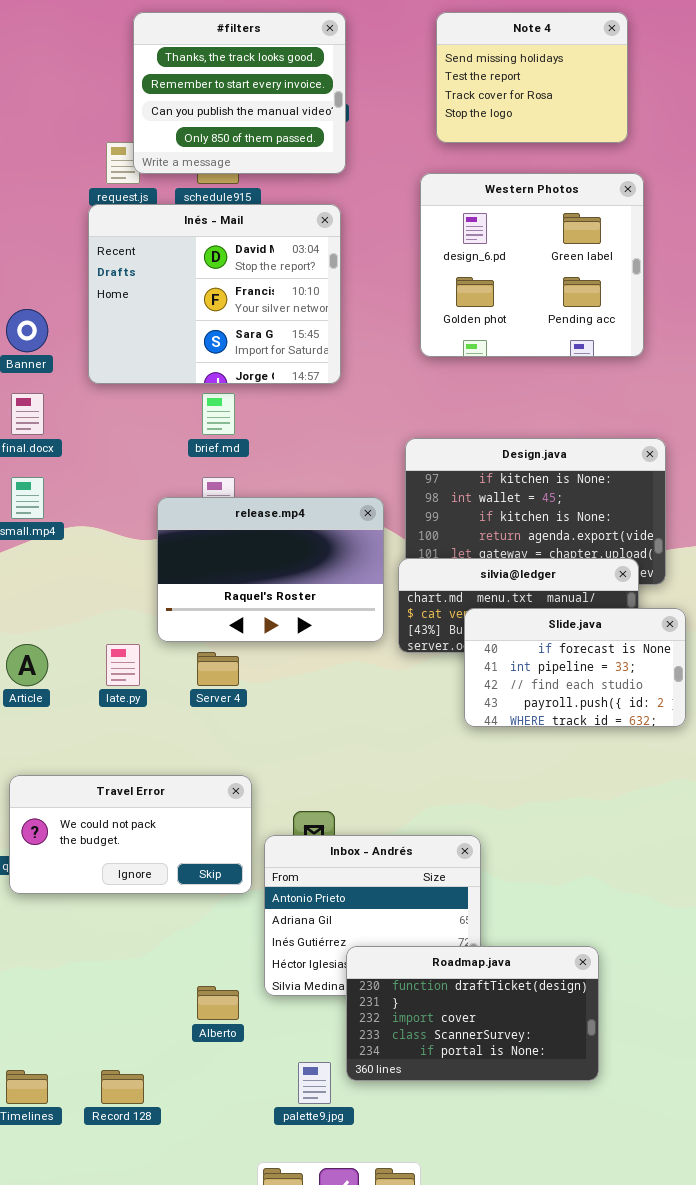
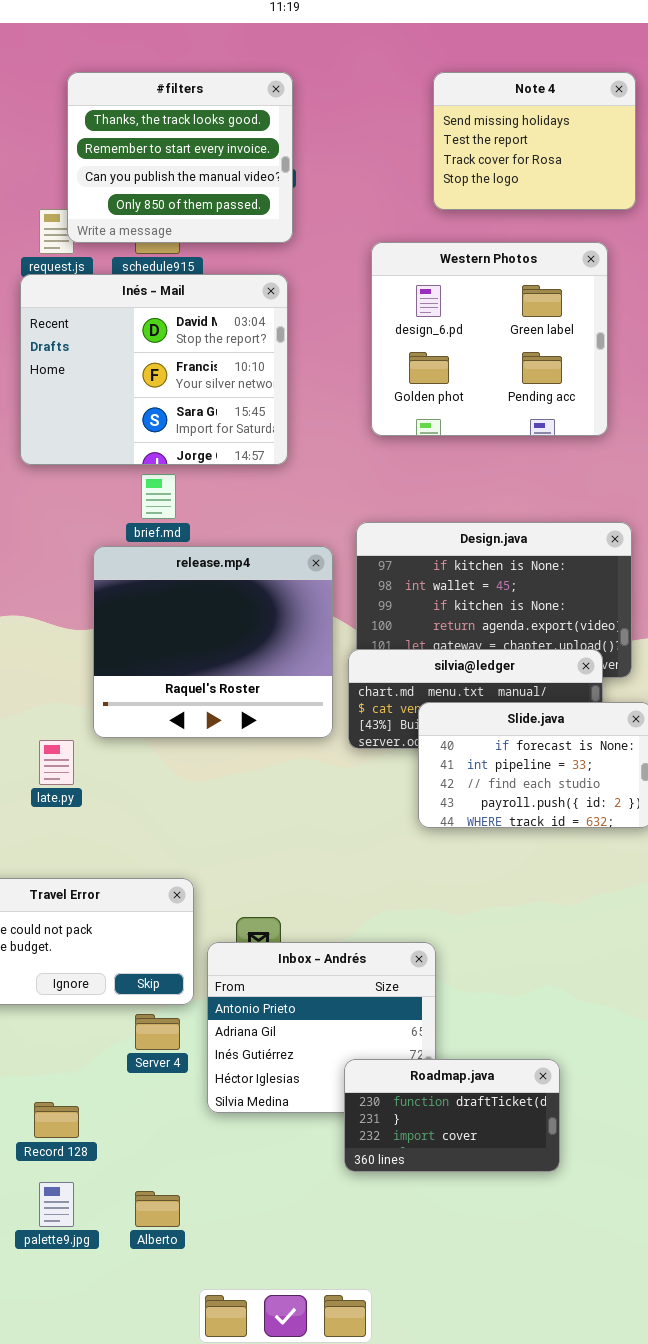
Note 4: [436,12,628,143] -> [433,72,636,210], moved
release.mp4: [157,497,384,642] -> [93,546,333,738], resized
Server 4: [197,652,239,686] -> [135,1014,180,1050], moved
Roadmap.java: [346,946,599,1081] -> [344,1059,560,1172], resized
Alberto: [197,986,239,1020] -> [135,1191,180,1227], moved
palette9.jpg: [298,1062,331,1104] -> [39,1182,74,1227], moved
Record 128: [101,1070,144,1104] -> [34,1102,79,1138], moved

